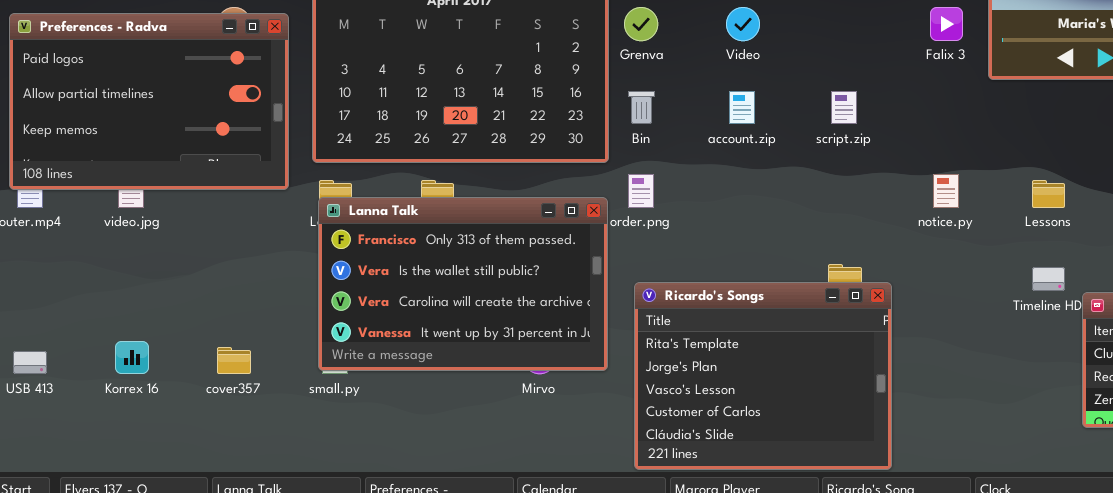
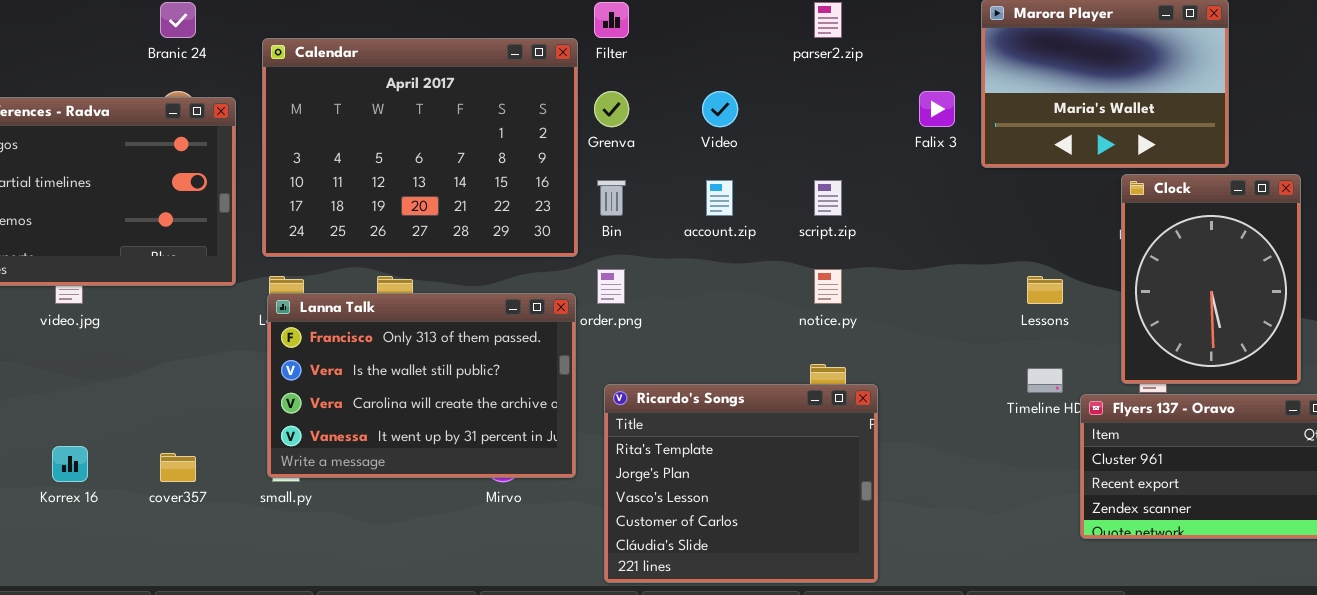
notice.py: [933,174,959,208] -> [814,269,842,304], moved

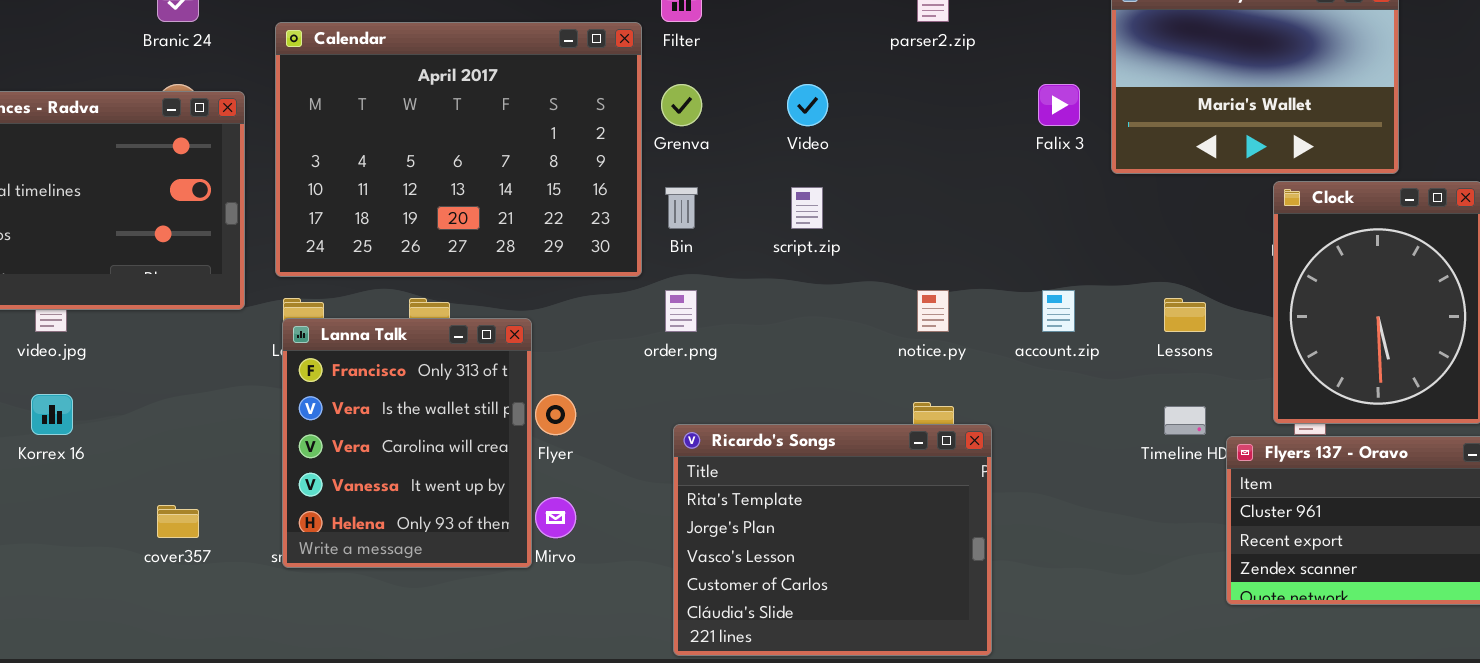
account.zip: [706,180,733,216] -> [1042,290,1075,332], moved
script.zip: [814,180,842,216] -> [791,187,823,229], moved
Lanna Talk: [267,293,576,478] -> [282,318,532,568], resized
Korrex 16: [52,446,88,482] -> [31,394,73,435], moved

